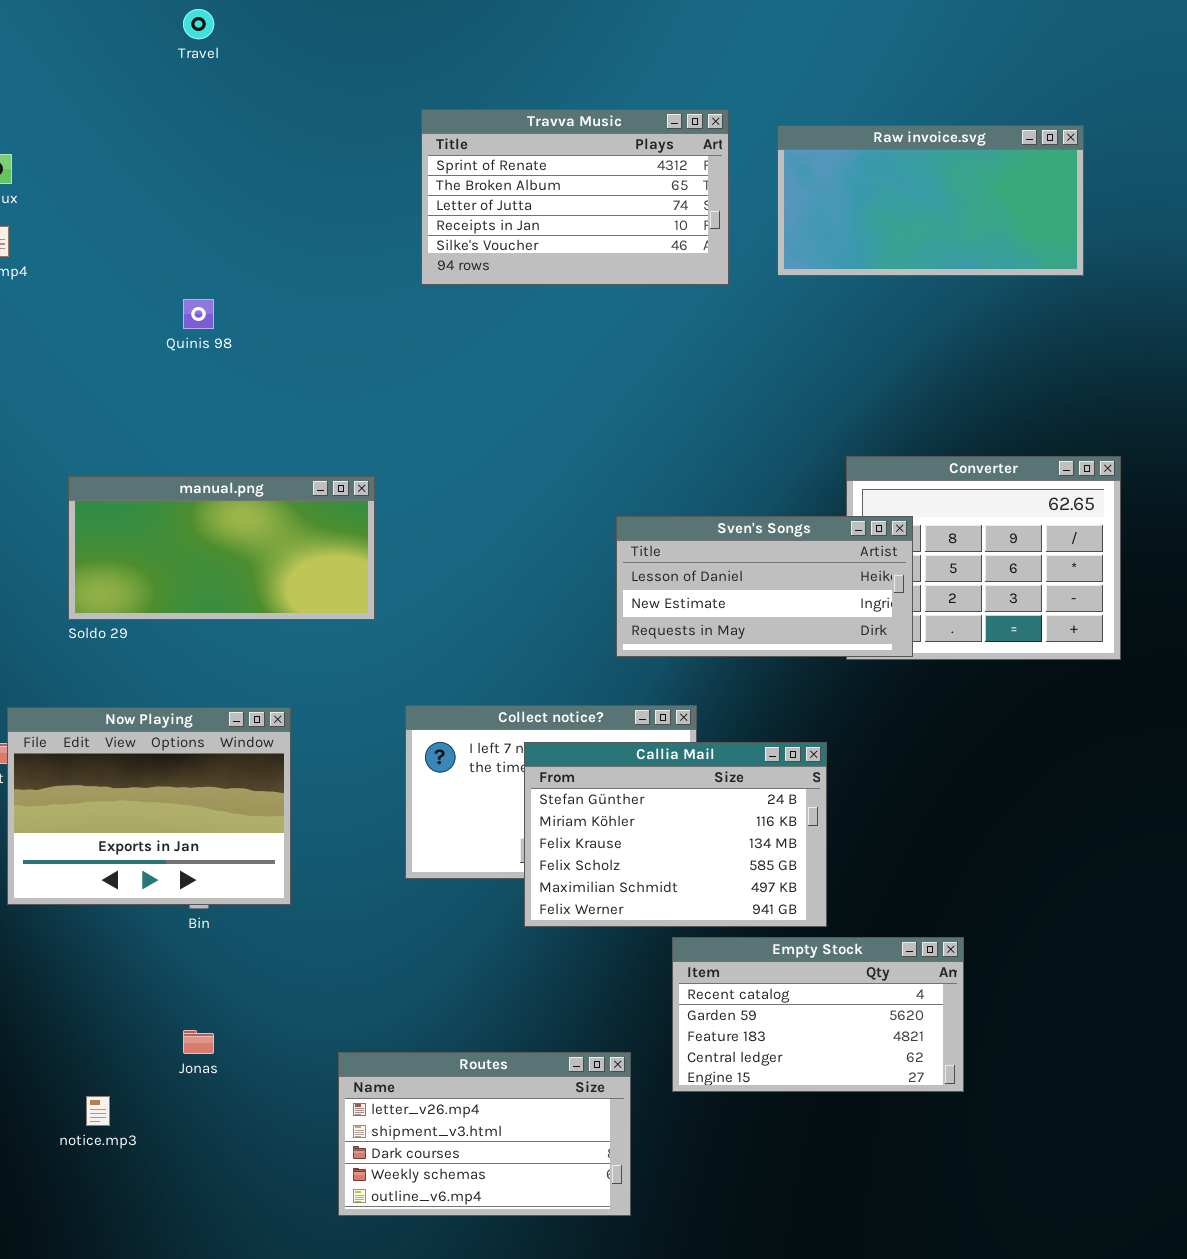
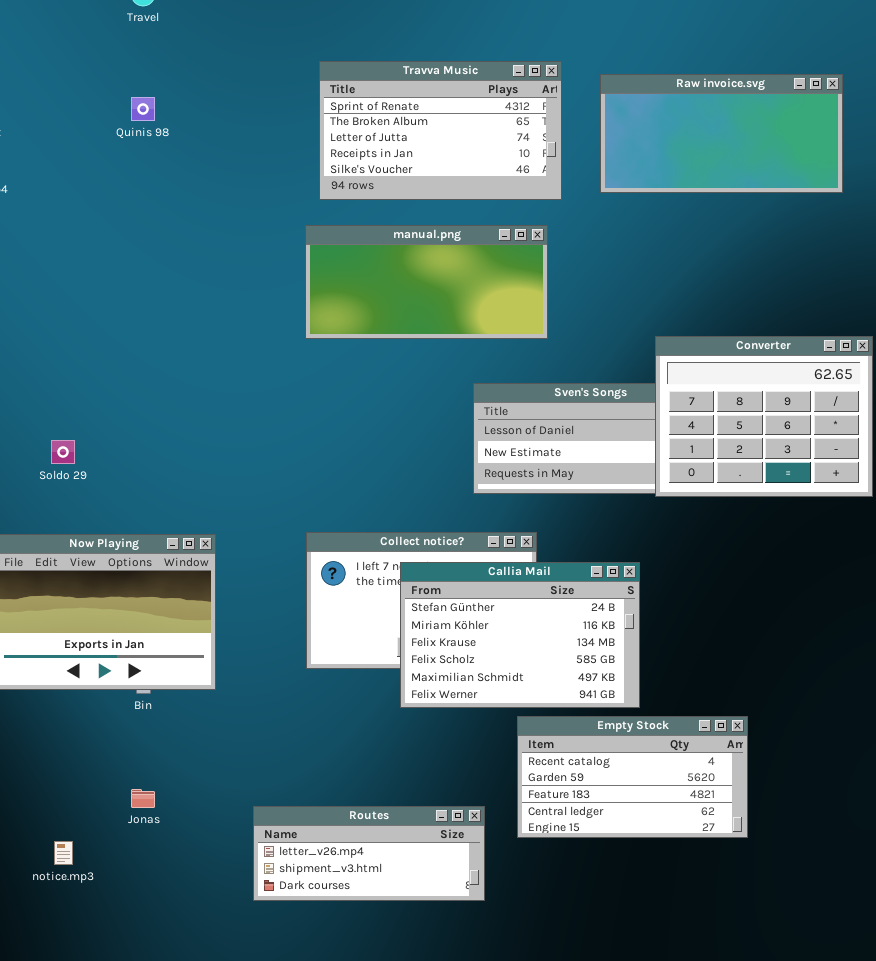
Quinis 98: [183,299,214,329] -> [131,97,155,121], moved
Converter: [846,456,1121,660] -> [655,336,873,497], raised
manual.png: [68,476,375,620] -> [305,225,548,339], moved
Routes: [338,1052,631,1216] -> [253,806,485,901], resized

